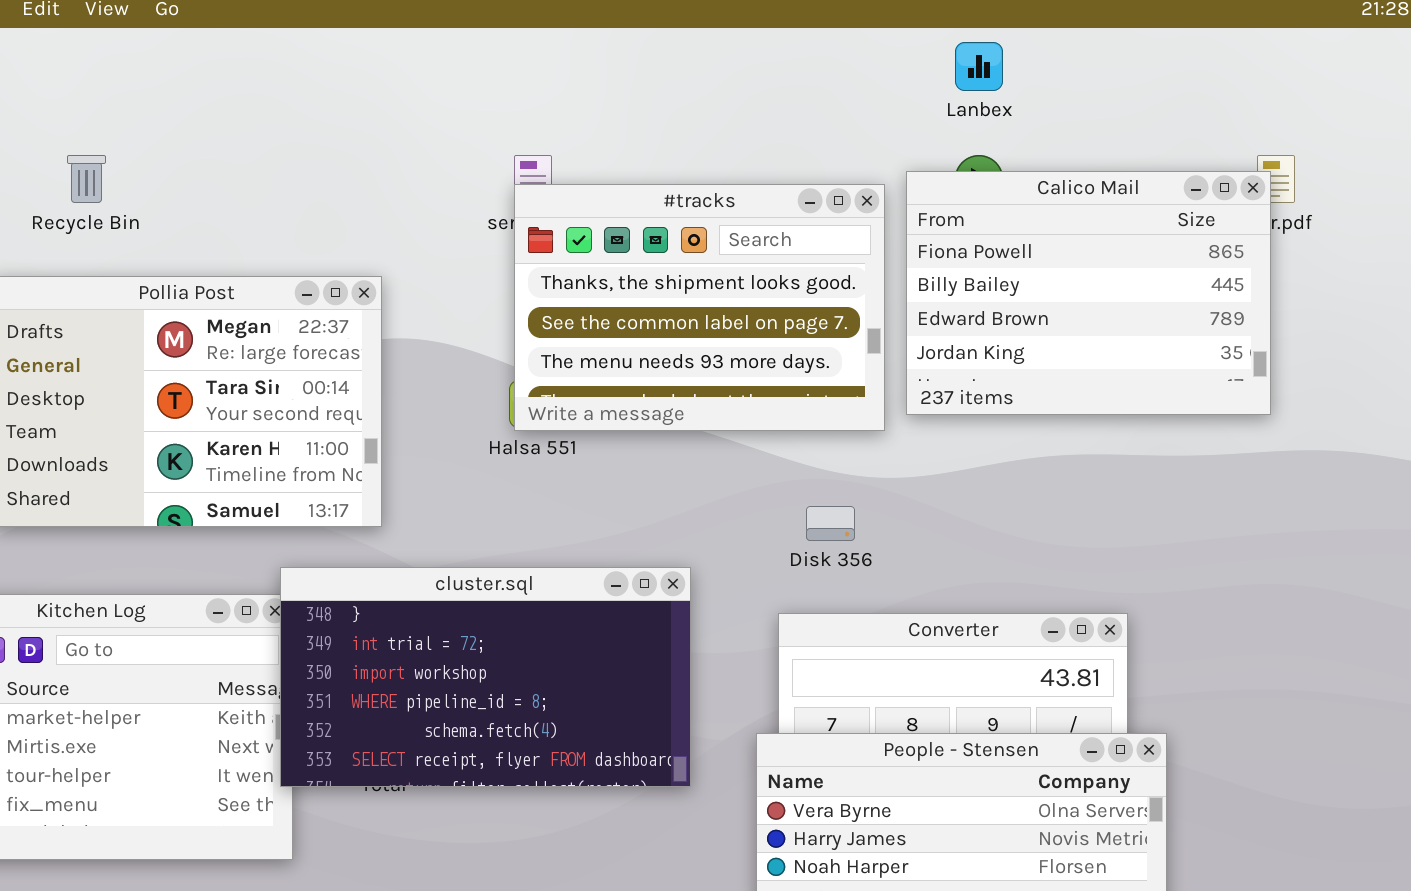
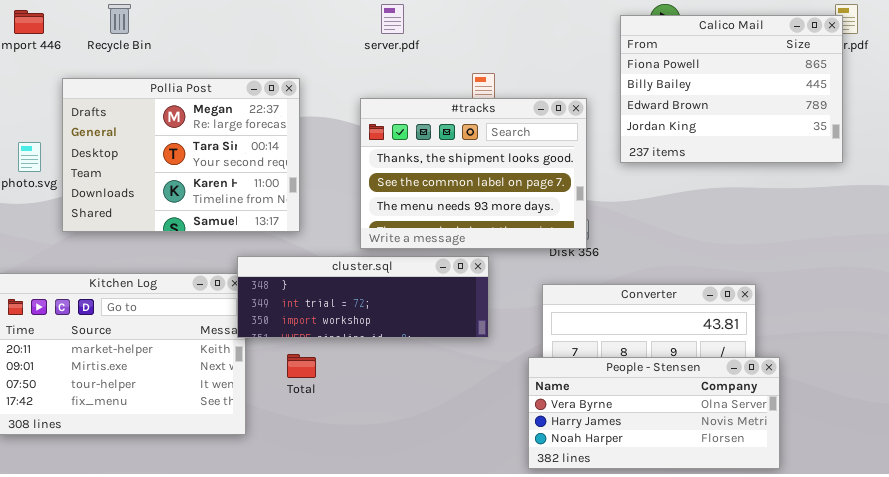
#tracks: [514,184,885,431] -> [360,98,587,249], moved
cluster.sql: [280,567,691,787] -> [237,256,489,338], resized

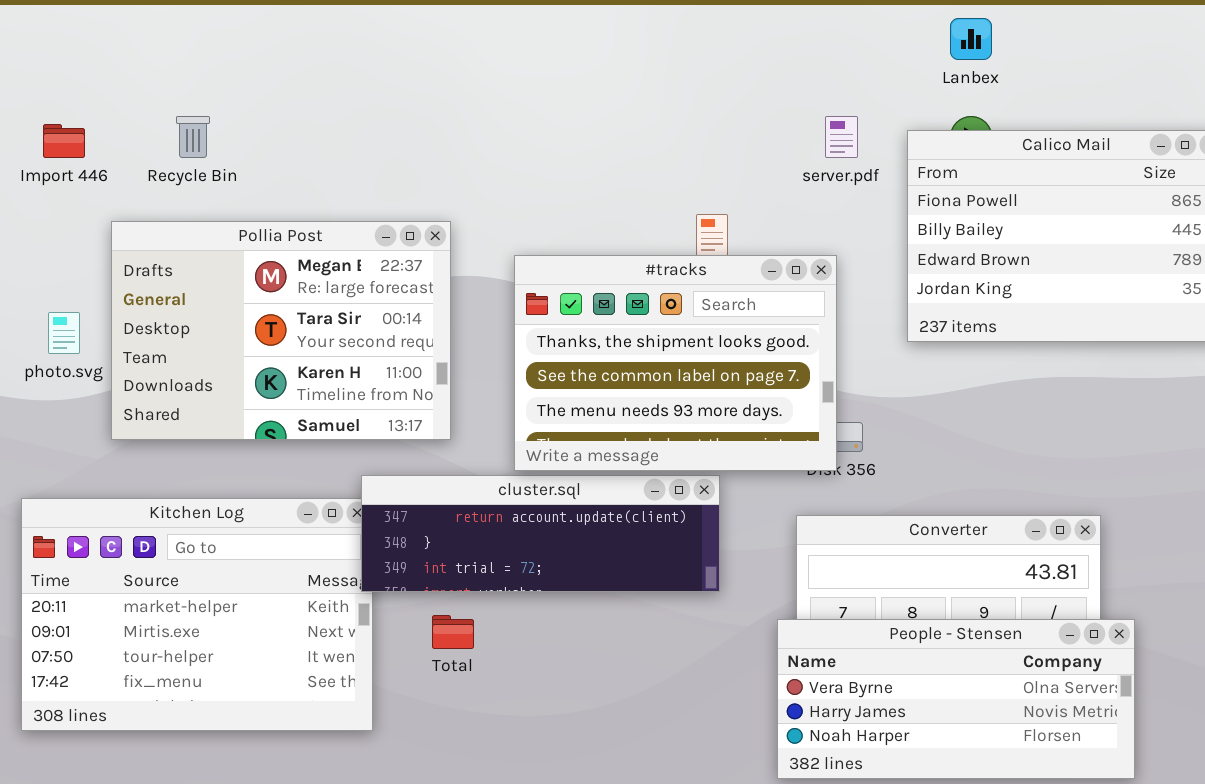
server.pdf: [381,4,404,34] -> [825,116,858,158], moved
#tracks: [360,98,587,249] -> [514,255,837,471], moved
cluster.sql: [237,256,489,338] -> [361,475,720,592], scrolled up 1 row

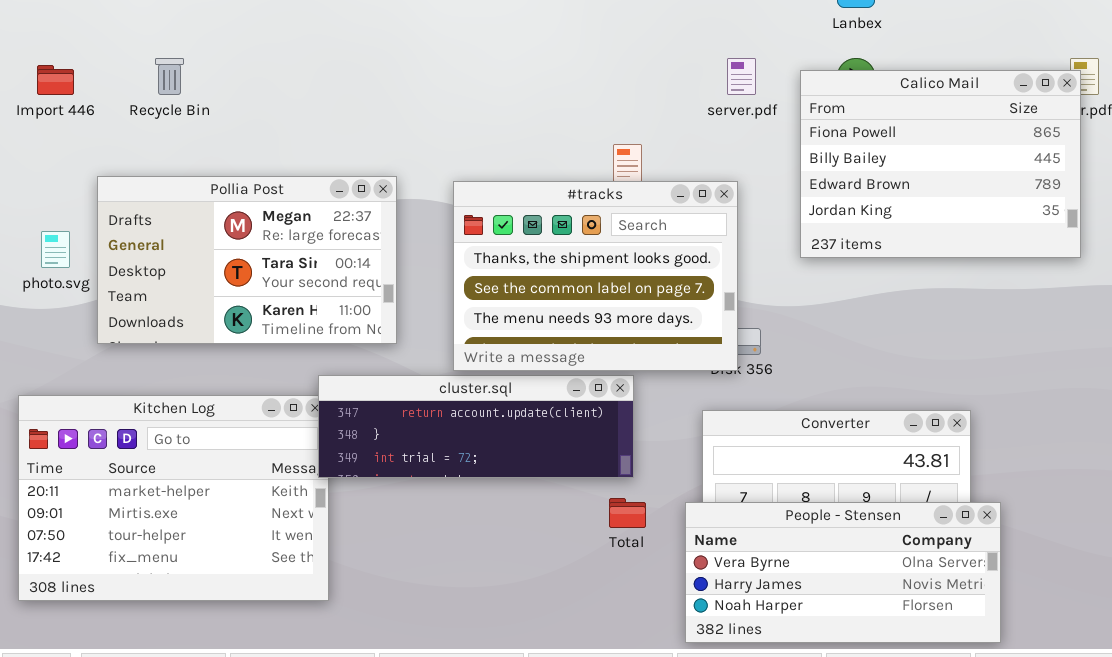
Pollia Post: [111,221,451,440] -> [97,176,397,344], resized
Total: [432,615,474,649] -> [609,498,646,528], moved

